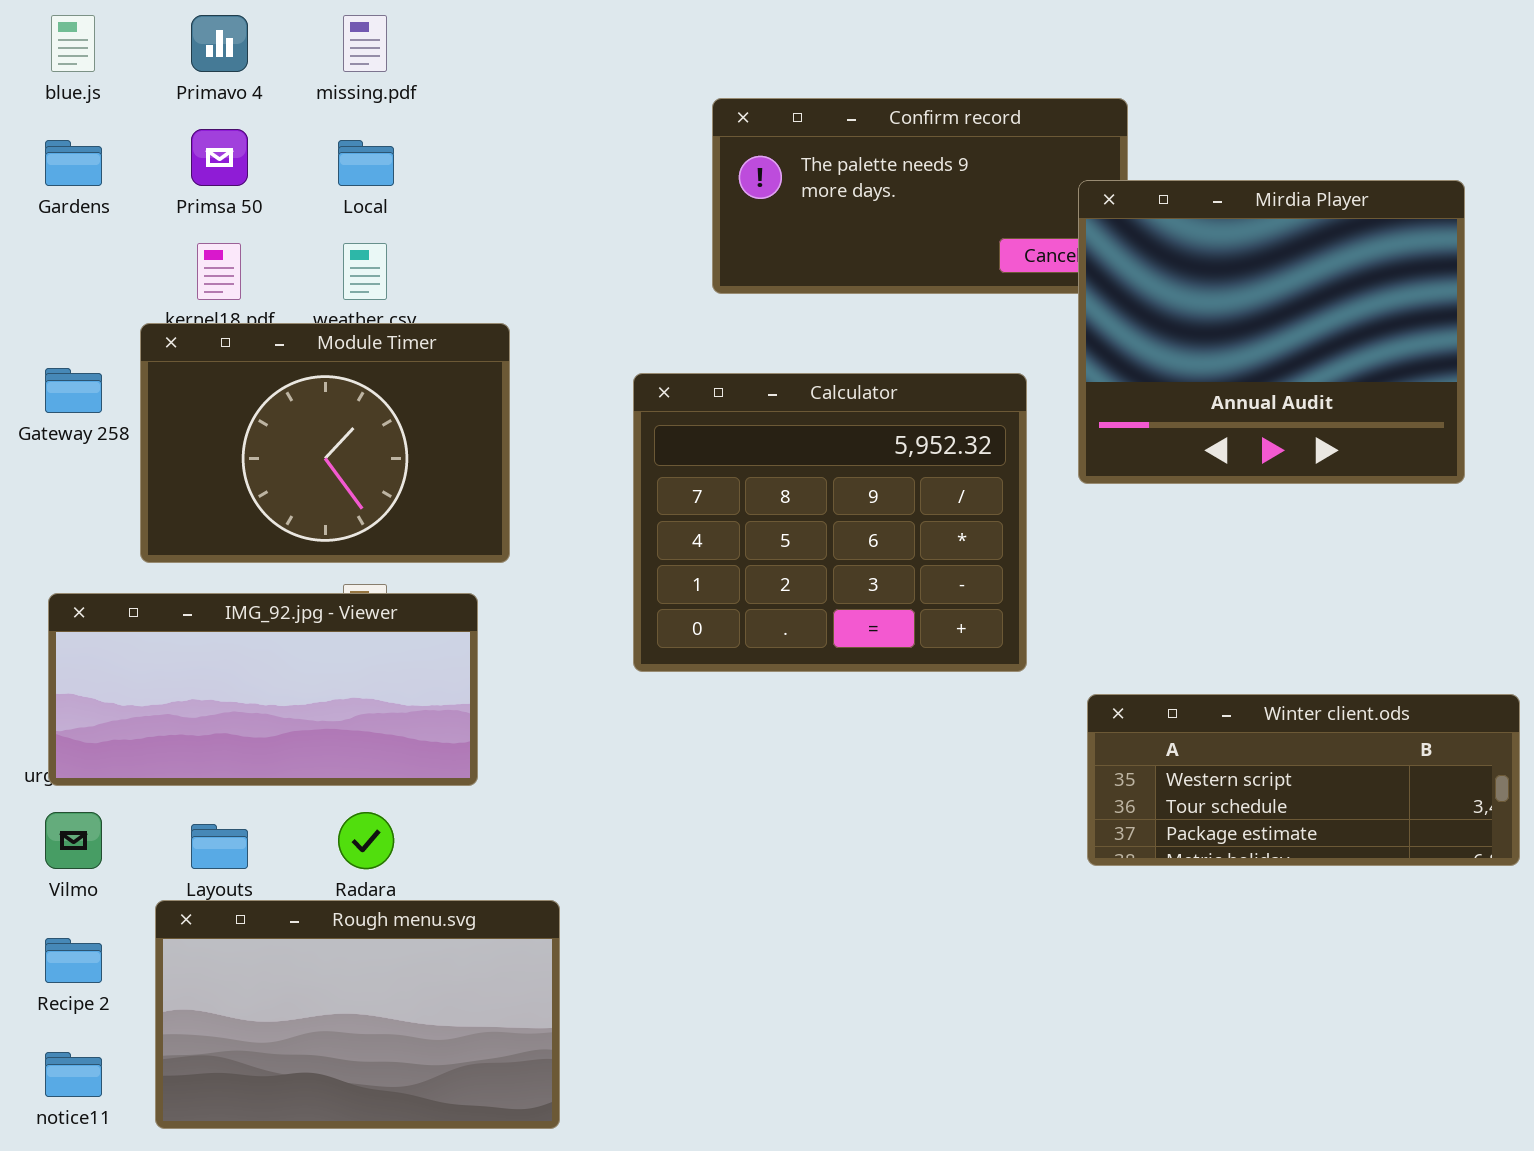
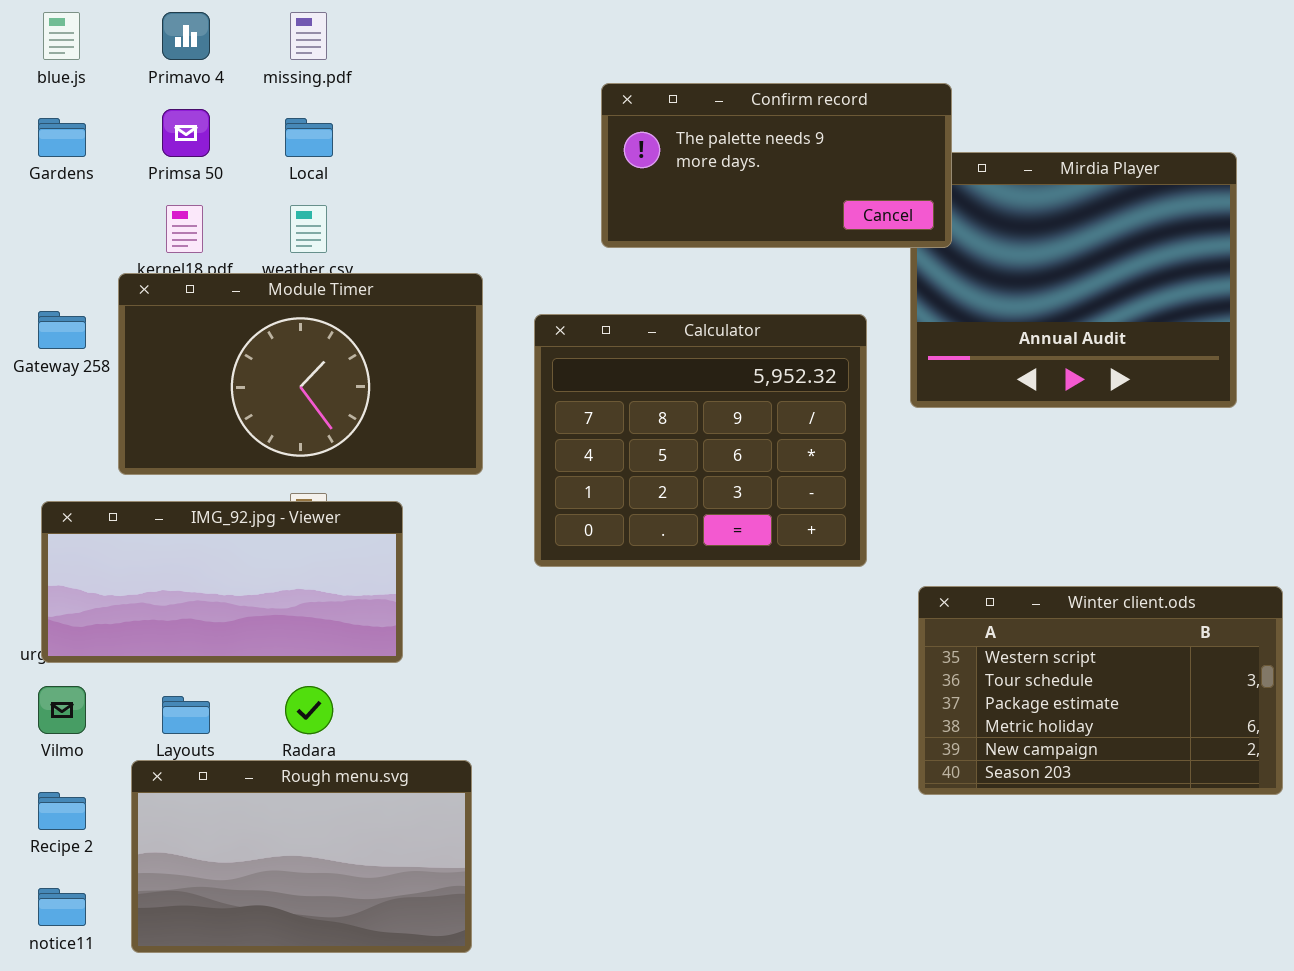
Confirm record: [712,98,1128,294] -> [601,83,952,248], raised
Module Timer: [140,323,510,563] -> [118,273,483,475], resized
Winter client.ods: [1087,694,1520,866] -> [918,586,1283,795], resized

